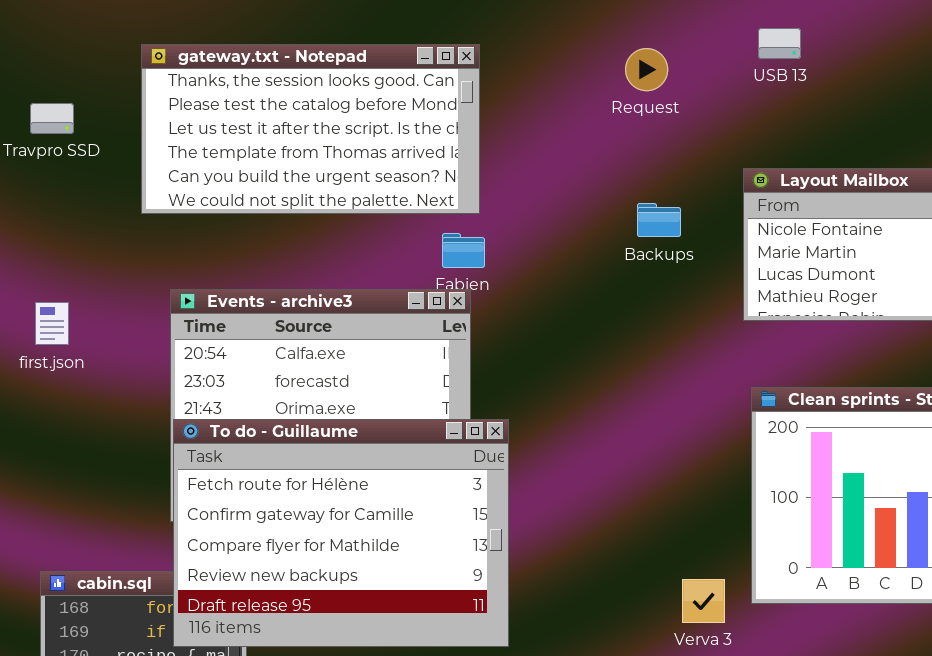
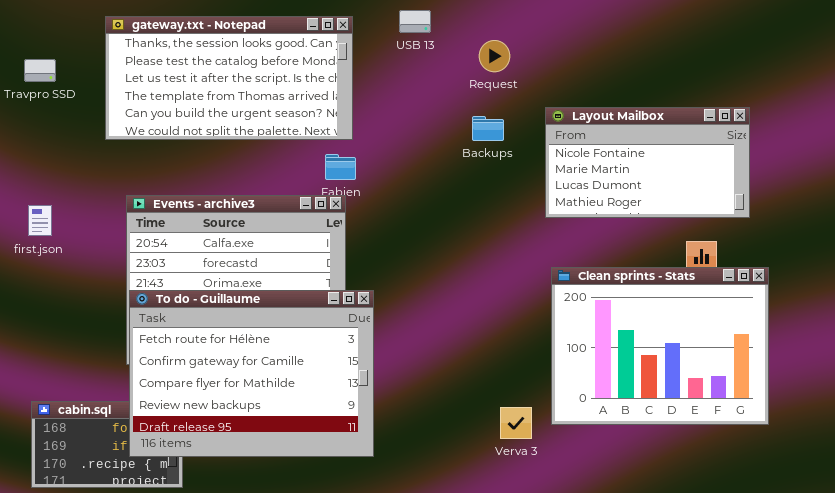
USB 13: [758,28,801,59] -> [399,10,431,33], moved
Request: [625,48,668,91] -> [479,40,510,72], moved
Backups: [637,203,681,237] -> [472,116,504,141], moved

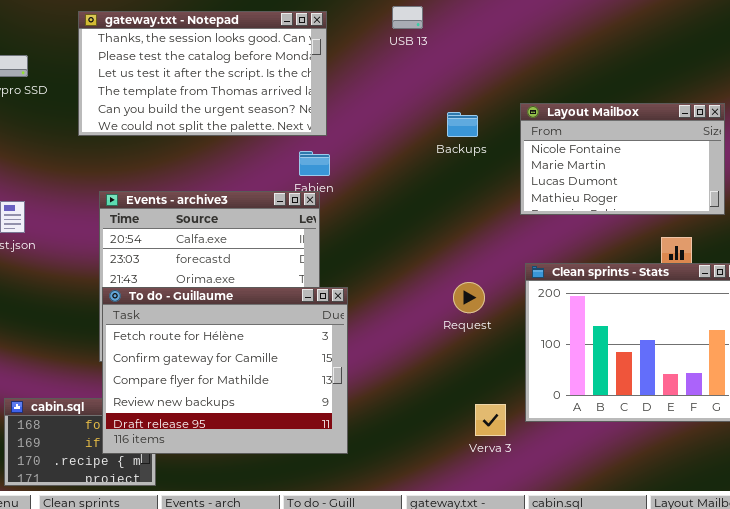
USB 13: [399,10,431,33] -> [392,6,423,29], moved
Request: [479,40,510,72] -> [453,282,485,313], moved

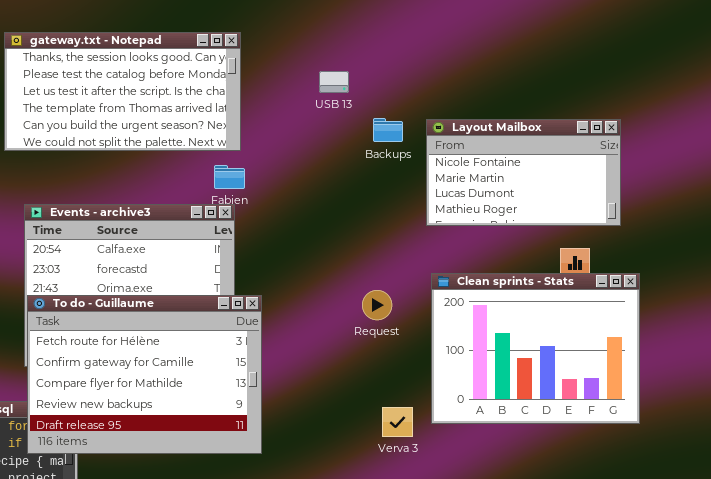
USB 13: [392,6,423,29] -> [319,71,349,93], moved
Backups: [447,112,478,137] -> [373,118,403,142], moved

